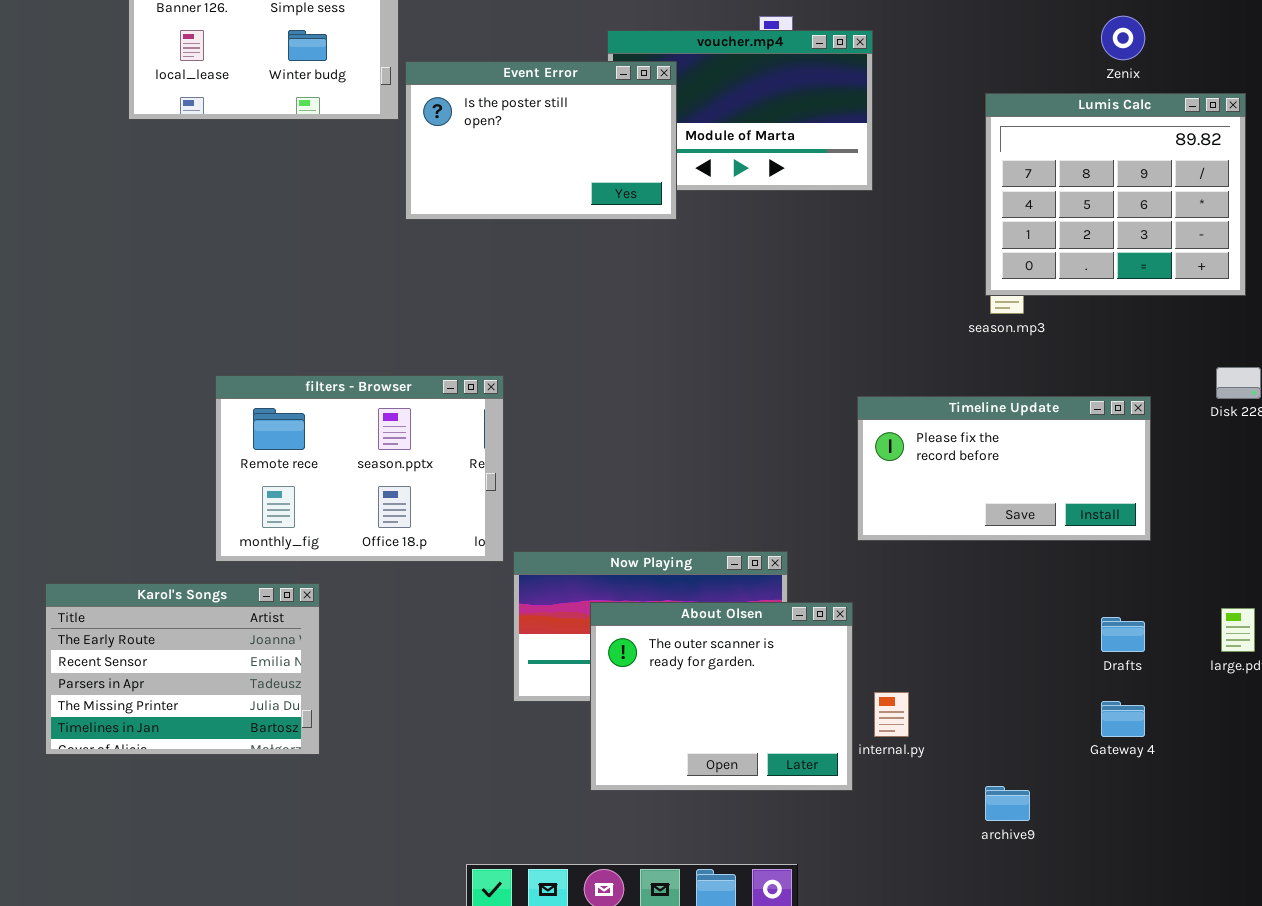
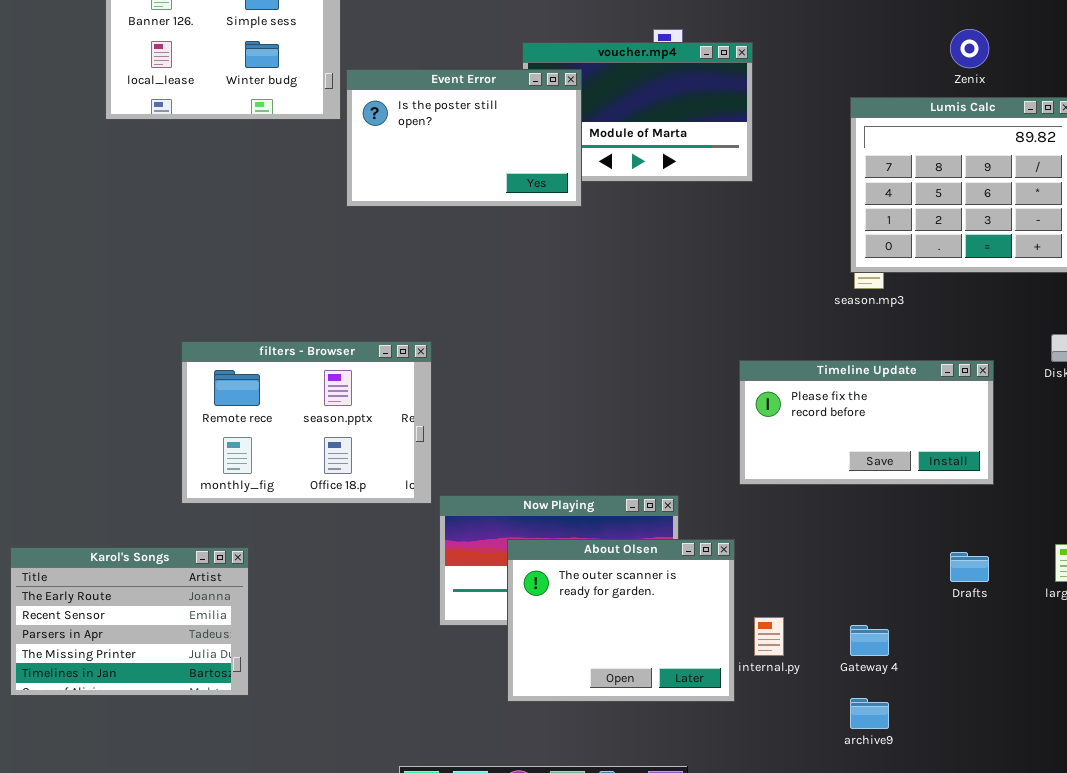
Karol's Songs: [45,583,320,755] -> [10,547,249,696], moved
Gateway 4: [1101,701,1145,737] -> [850,625,889,656], moved

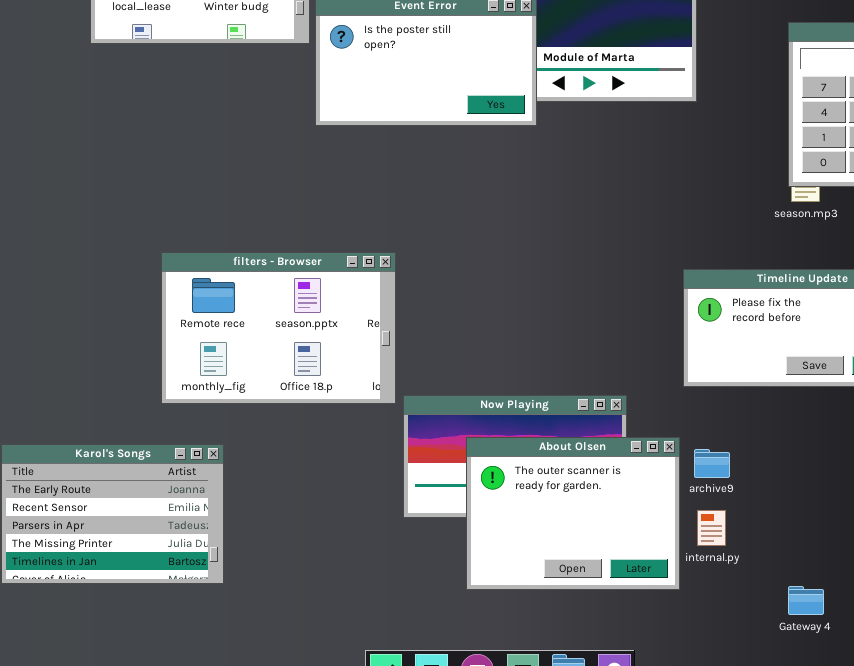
Gateway 4: [850,625,889,656] -> [788,586,824,615], moved
archive9: [850,698,889,729] -> [694,449,730,478], moved

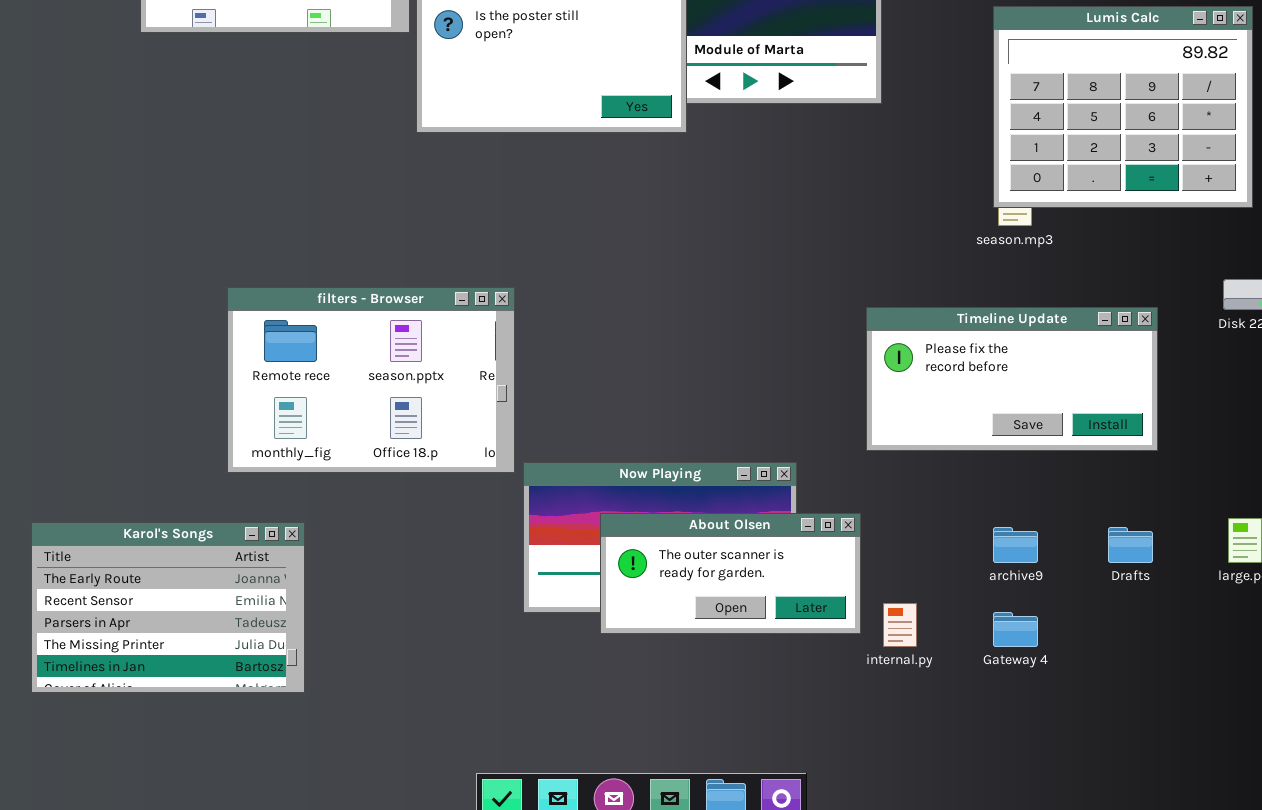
About Olsen: [466,437,680,590] -> [600,513,861,634], resized
archive9: [694,449,730,478] -> [993,527,1038,563], moved
Gateway 4: [788,586,824,615] -> [993,612,1038,647], moved

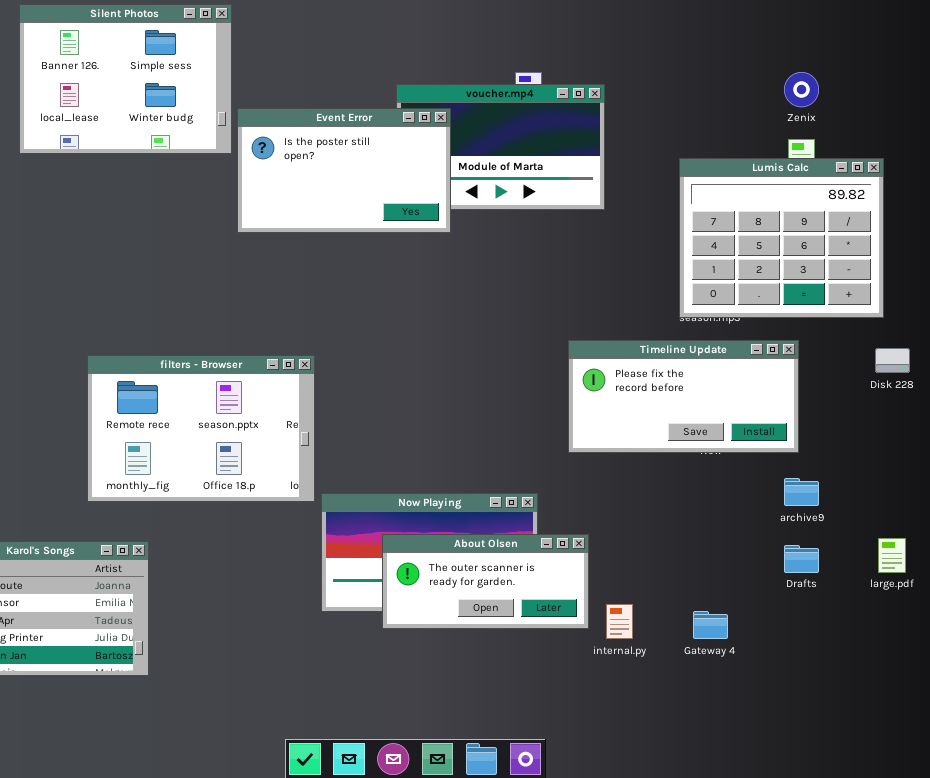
Lumis Calc: [993,6,1253,208] -> [679,158,884,318], moved
Timeline Update: [866,307,1158,451] -> [568,340,799,453], moved
archive9: [993,527,1038,563] -> [784,478,819,506], moved

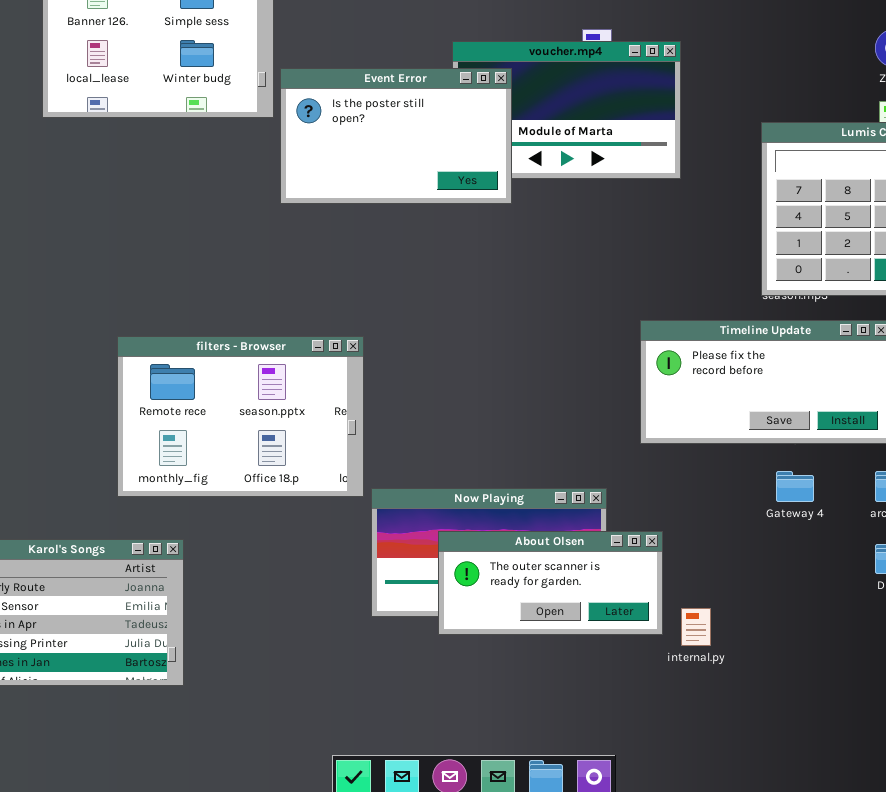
Gateway 4: [693,611,728,639] -> [776,471,814,502], moved

